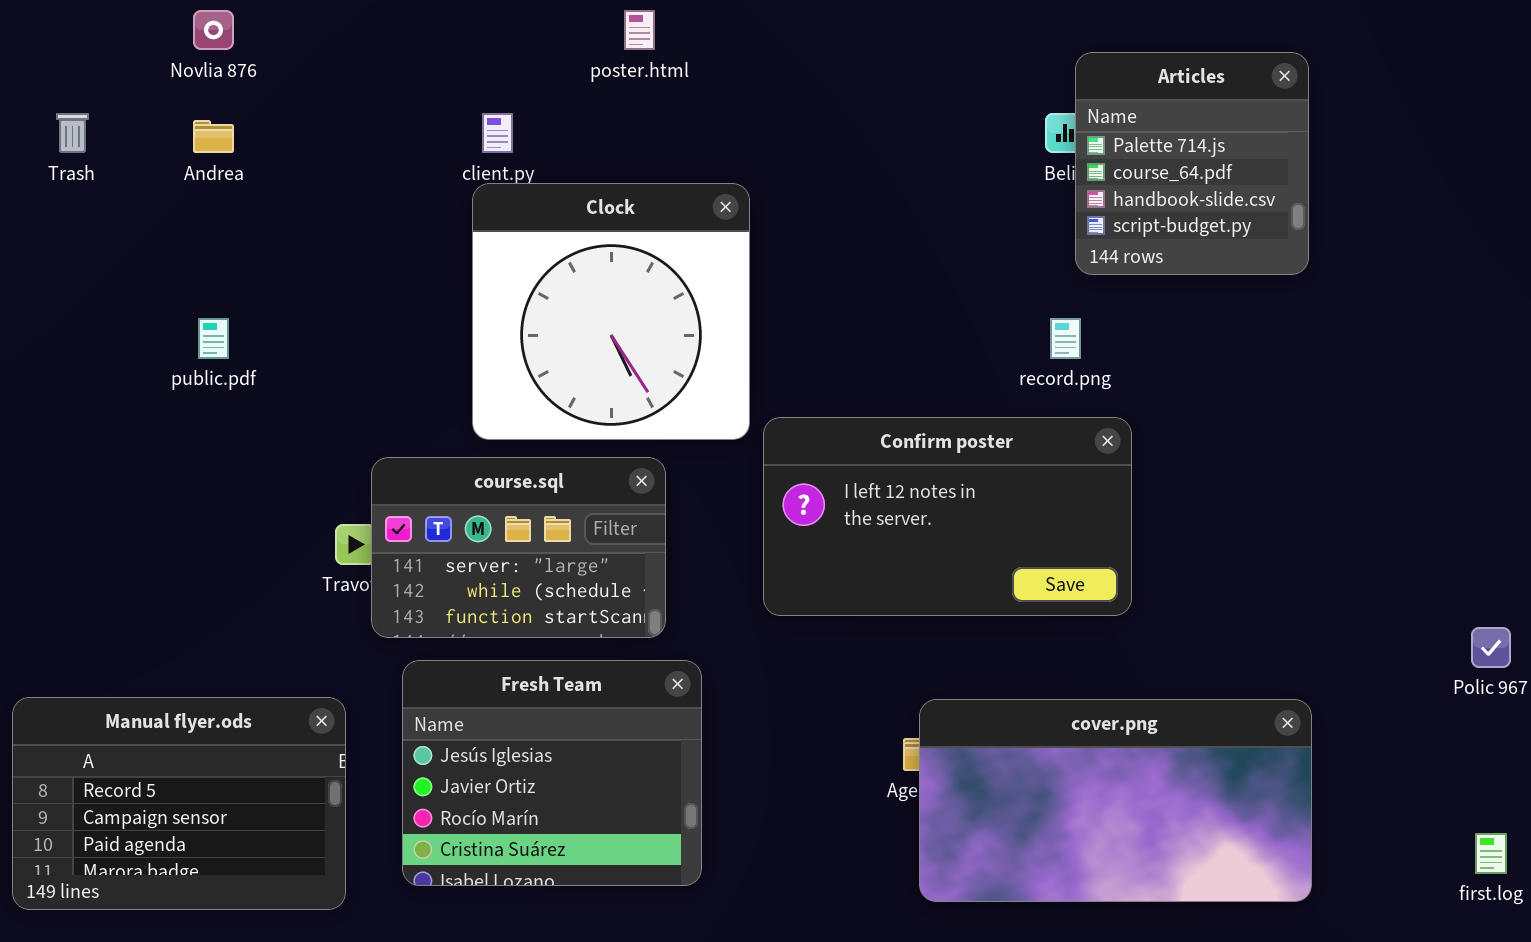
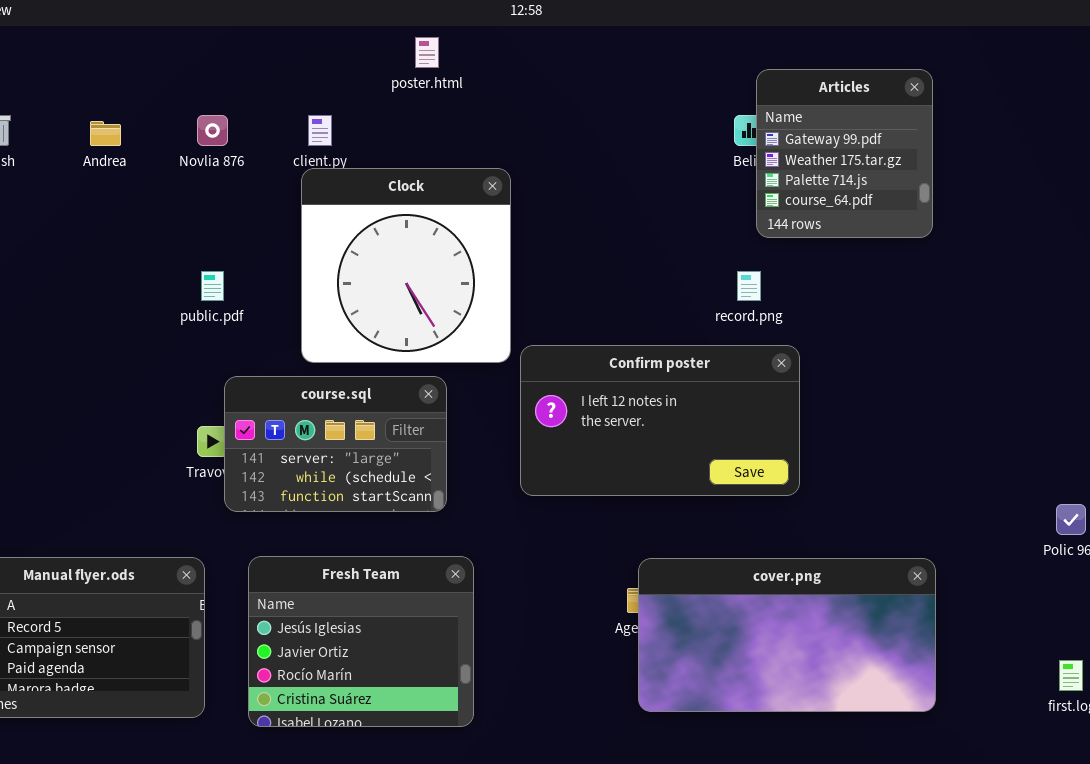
Novlia 876: [193,10,234,50] -> [197,115,228,146], moved
Articles: [1075,52,1309,275] -> [756,69,933,238], scrolled up 2 rows
public.pdf: [198,318,229,359] -> [201,271,224,301], moved
Fresh Team: [402,660,702,886] -> [248,556,474,727], moved

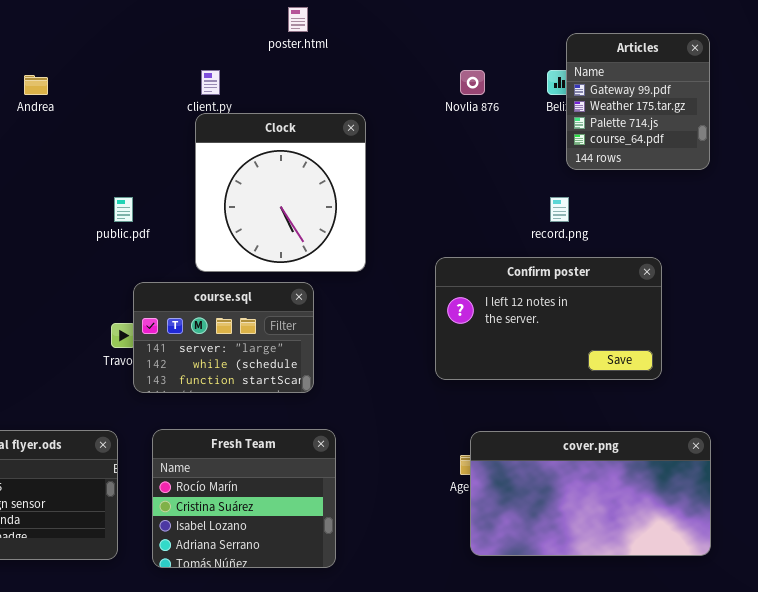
Novlia 876: [197,115,228,146] -> [460,70,485,95], moved
Confirm poster: [520,345,800,496] -> [435,257,662,380], moved
Fresh Team: [248,556,474,727] -> [152,429,336,568], scrolled down 2 rows

